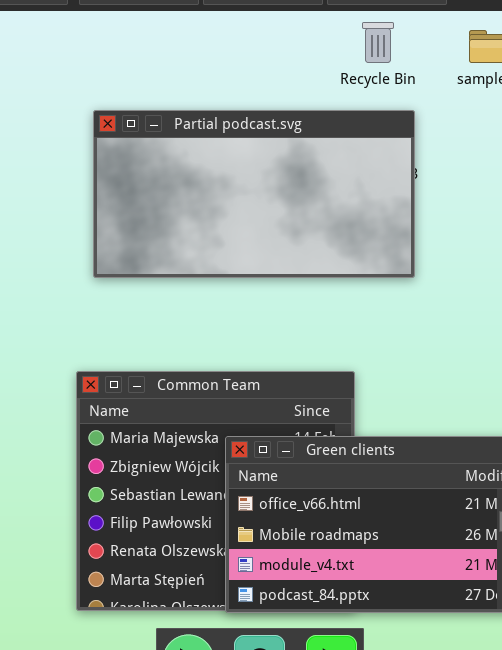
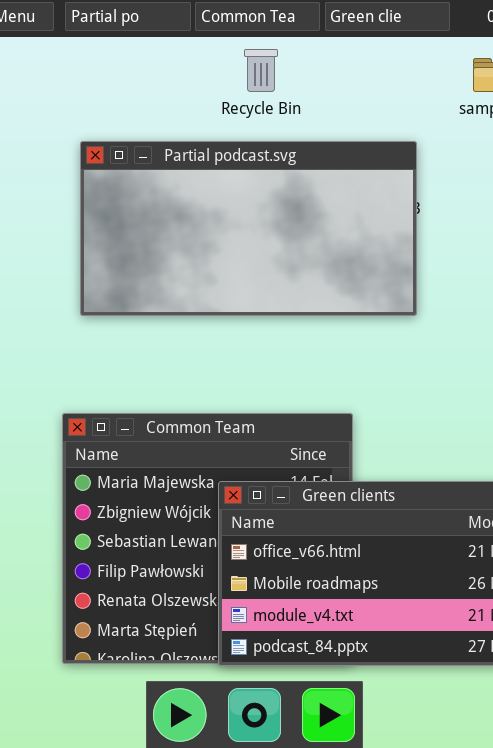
Recycle Bin: [362,22,394,63] -> [244,49,278,92], moved

